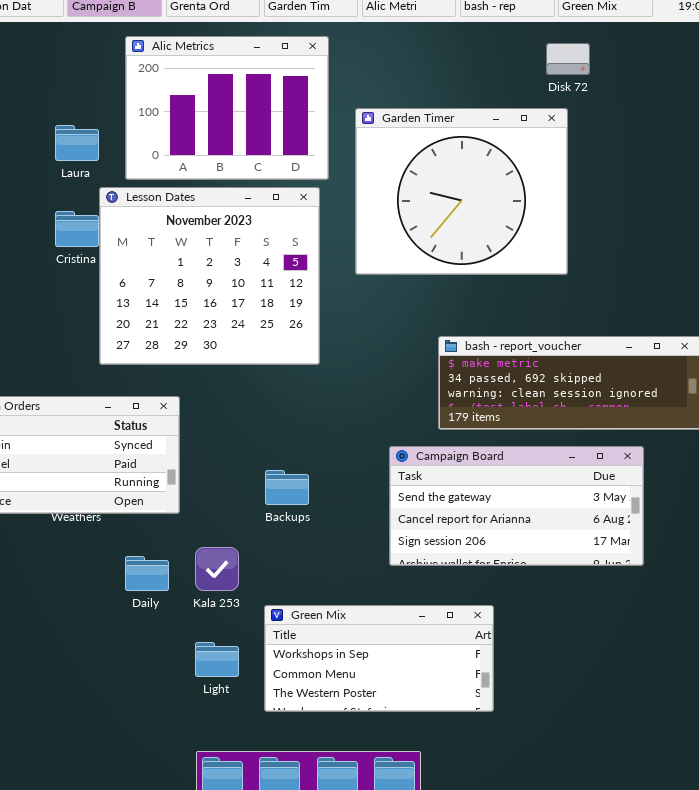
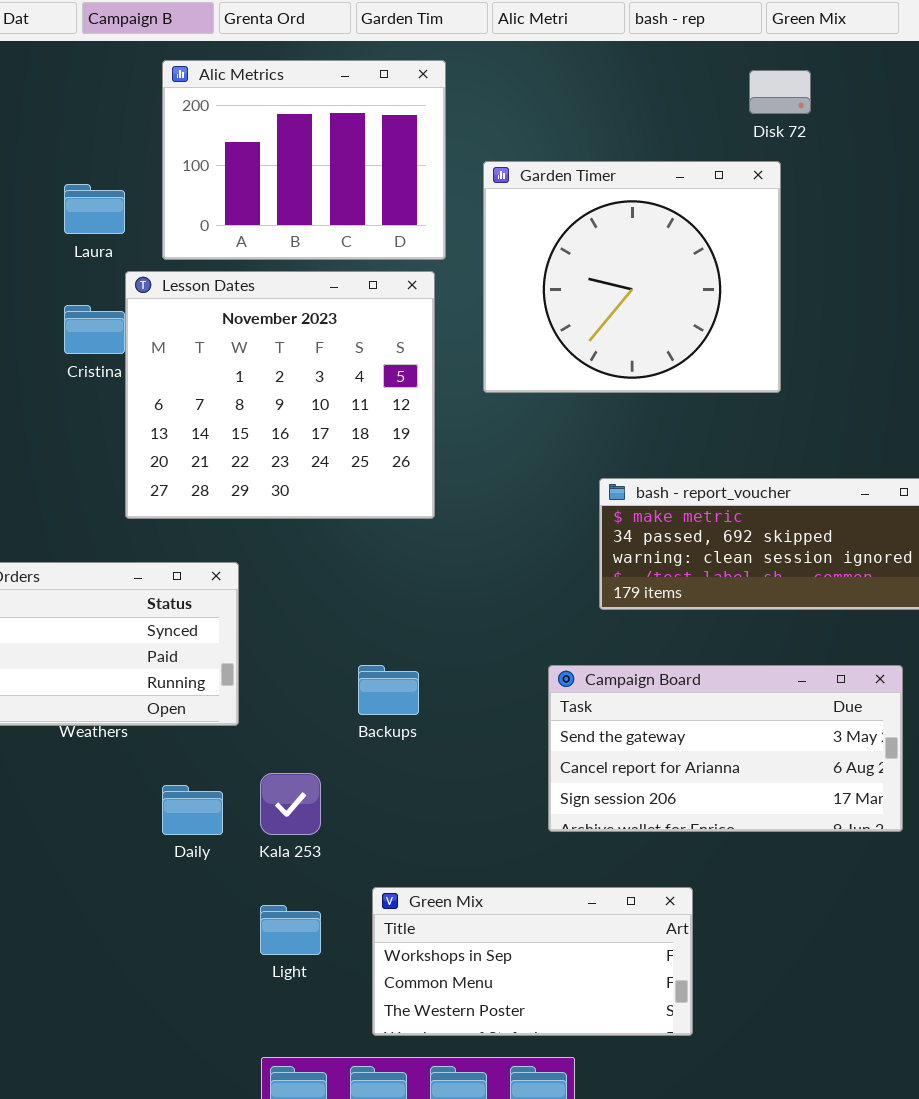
Campaign Board: [389,446,644,566] -> [548,665,903,832], moved
Green Mix: [264,605,494,712] -> [372,887,693,1036], moved

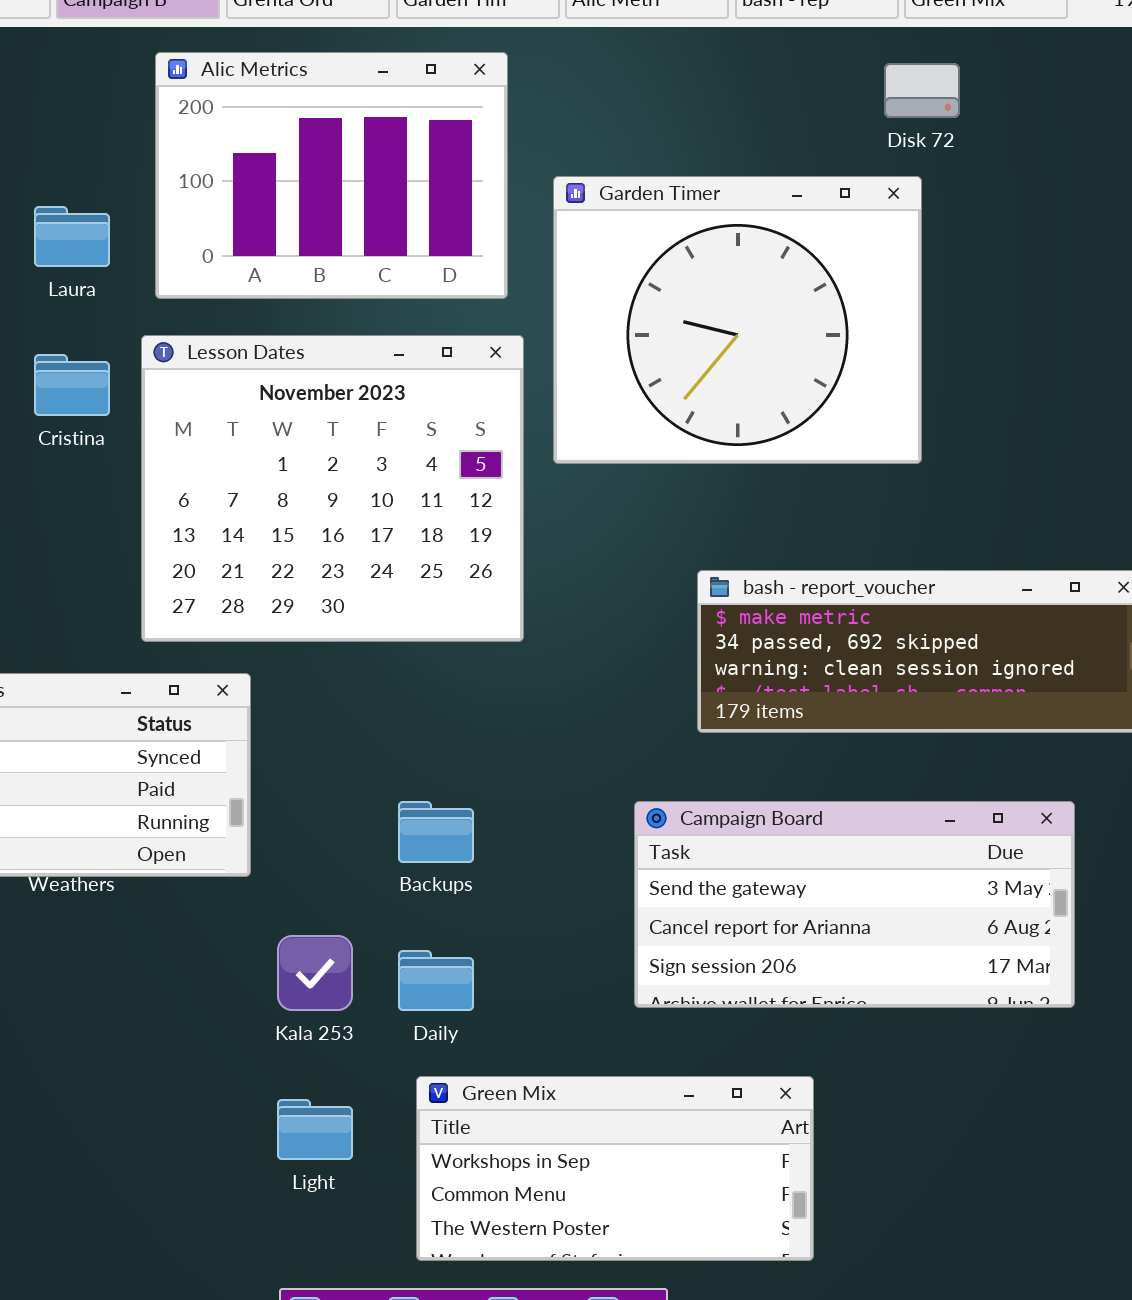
Lesson Dates: [125,271,435,519] -> [141,335,524,642], moved
Daily: [162,785,223,835] -> [398,950,474,1011], moved

